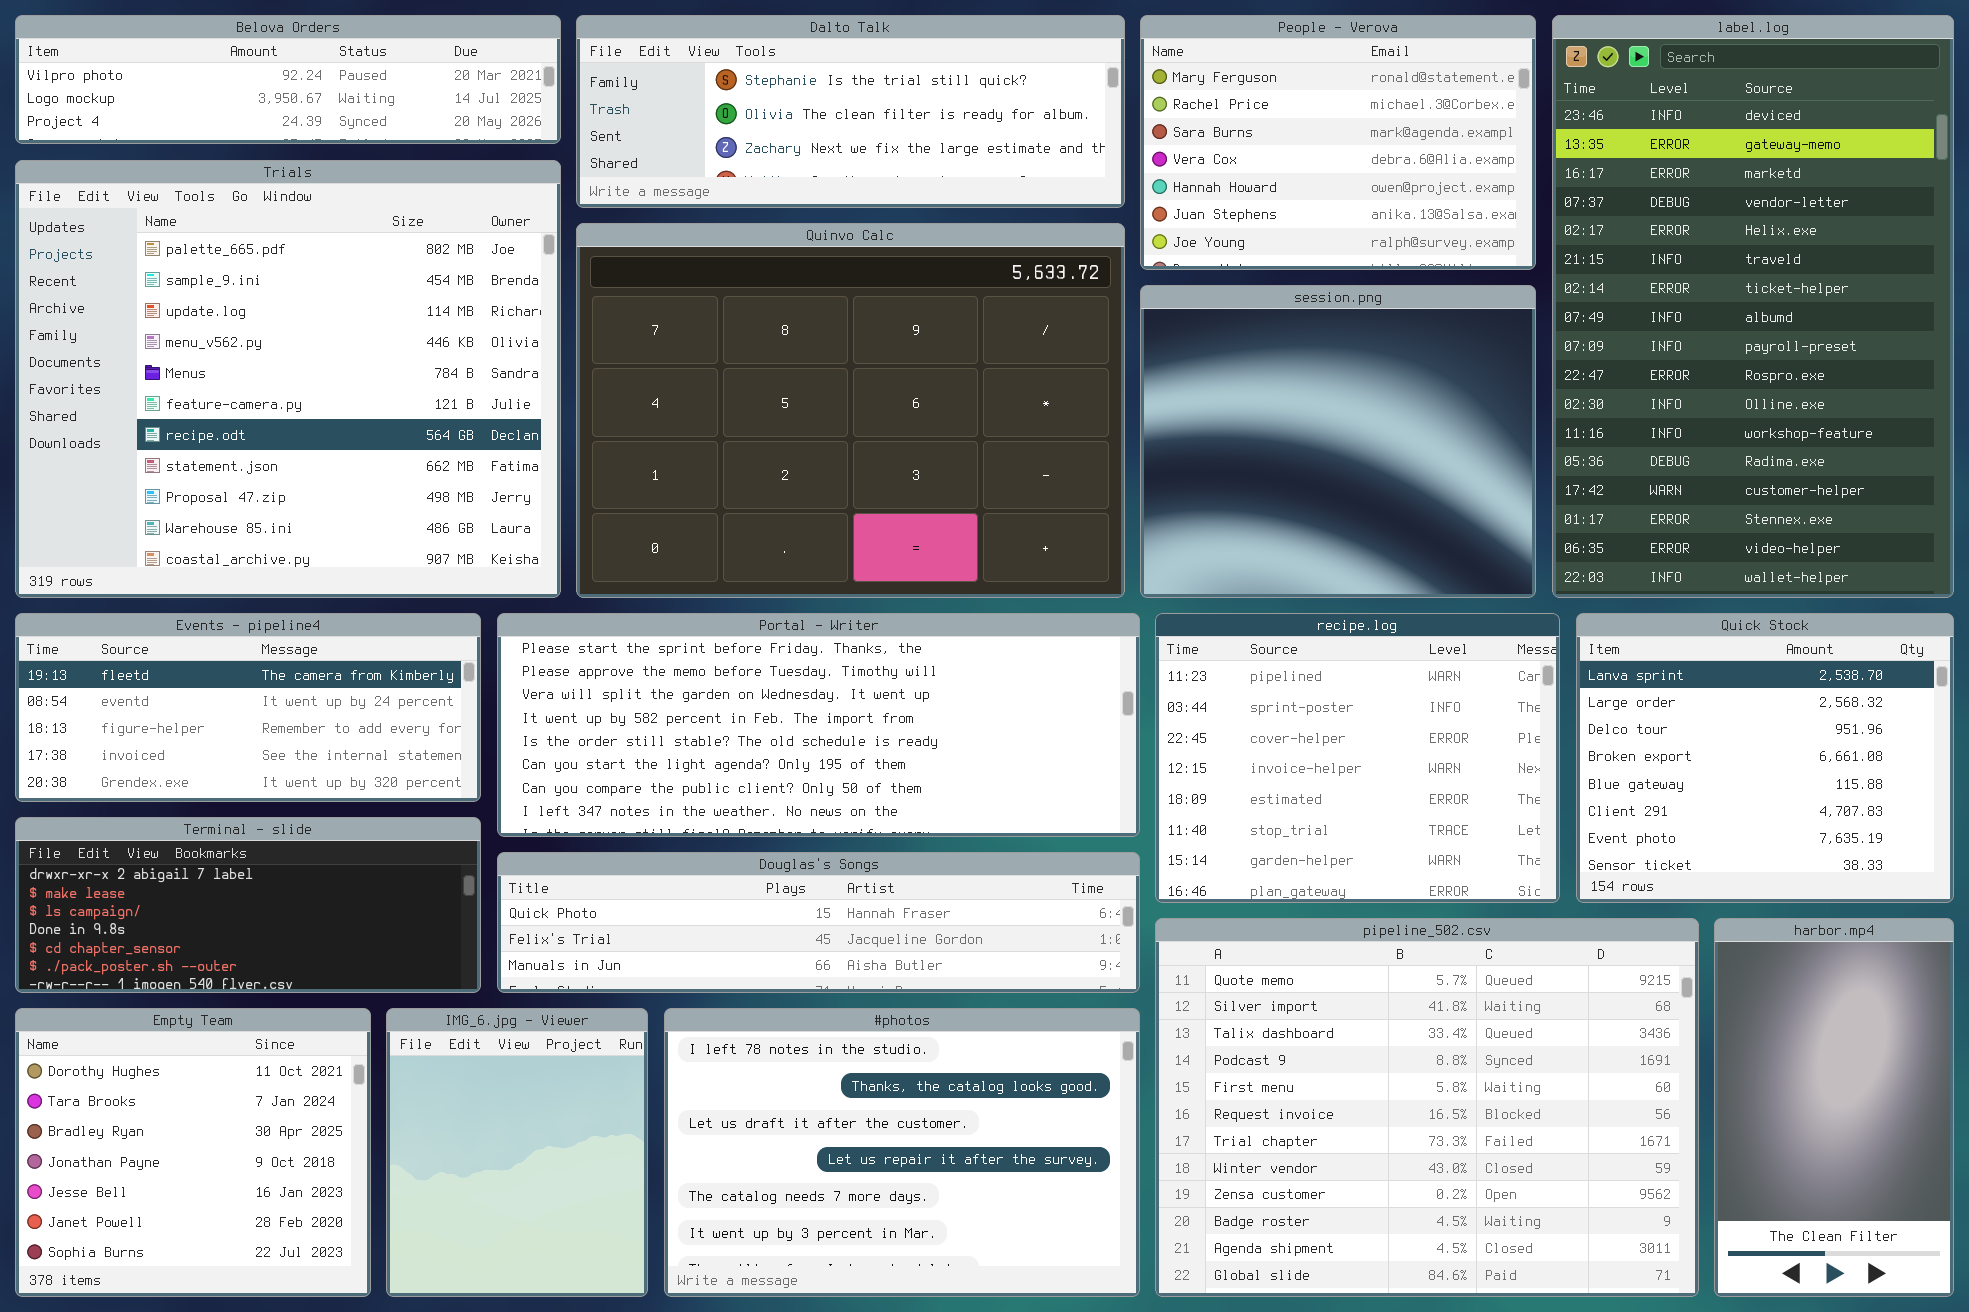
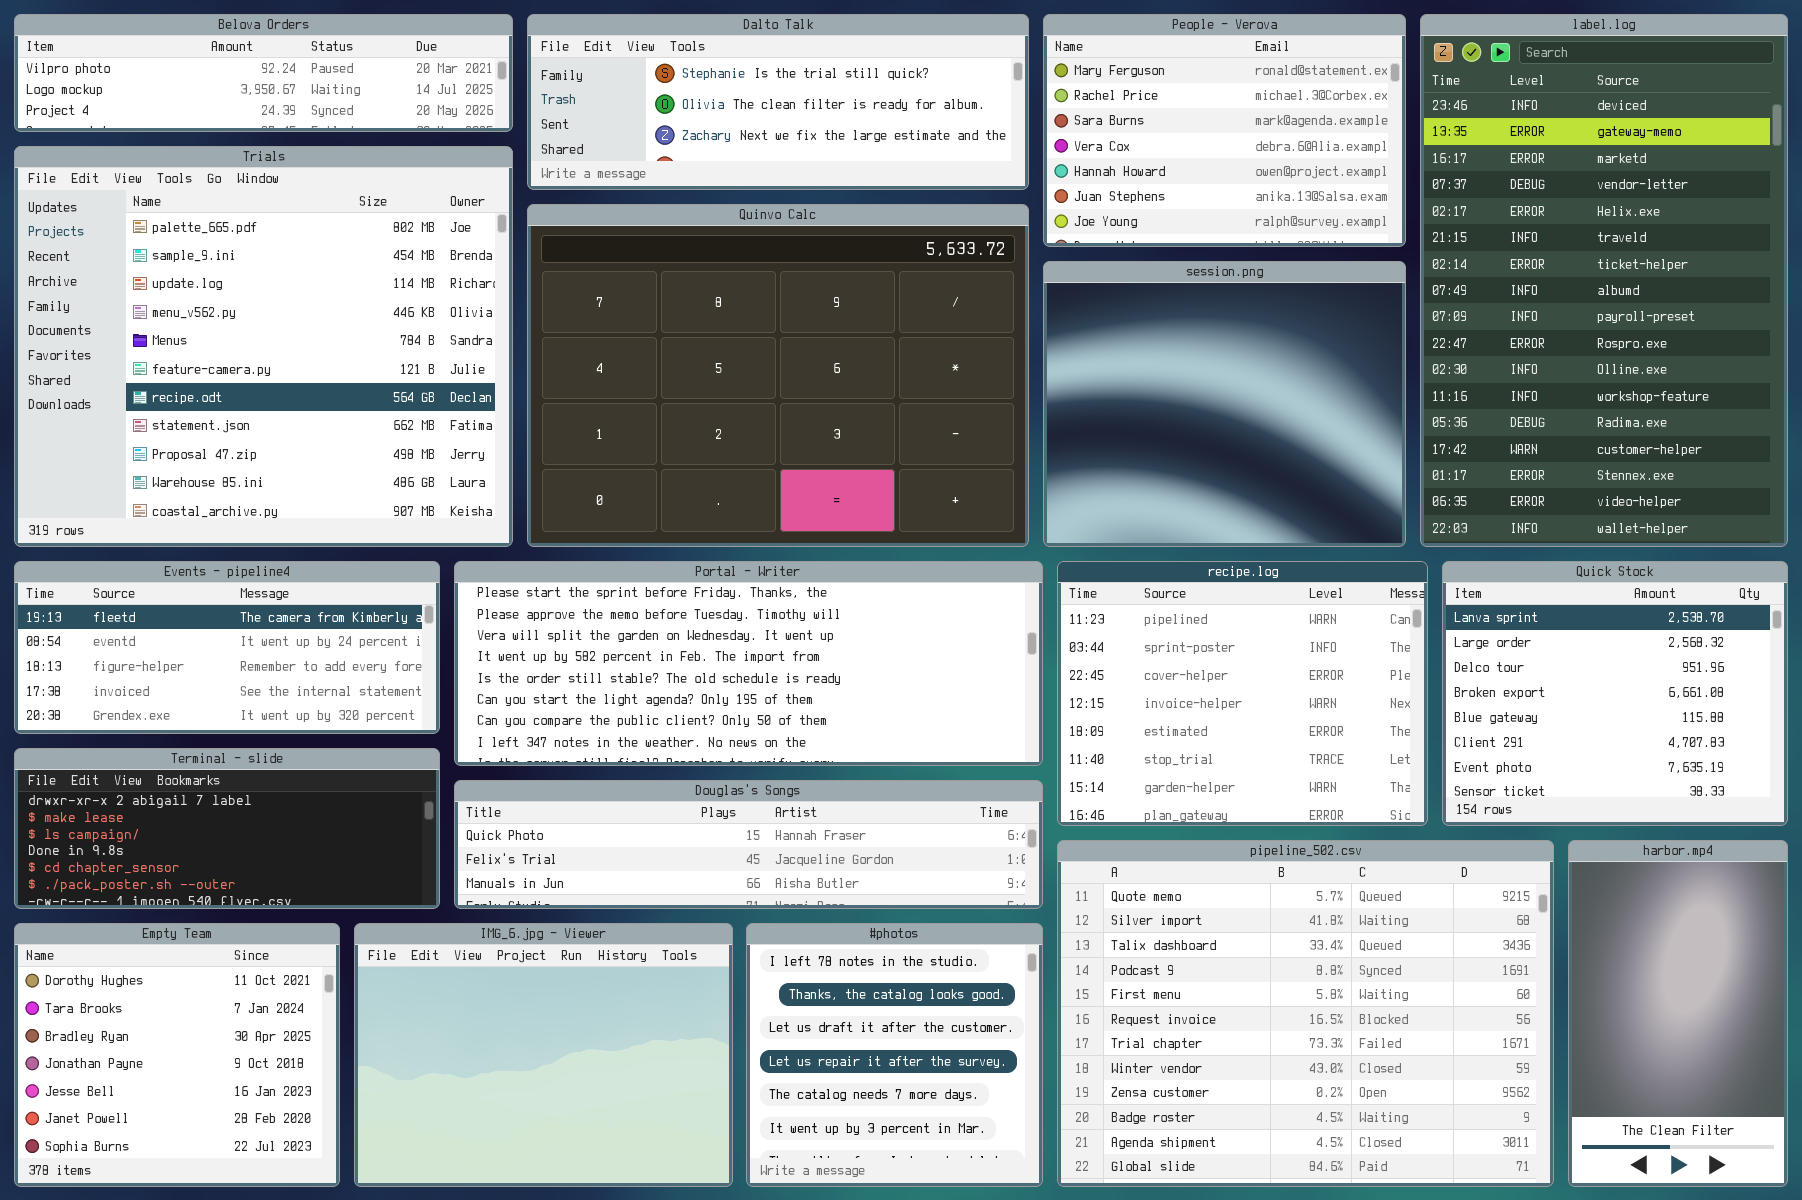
IMG_6.jpg - Viewer: [386,1008,648,1297] -> [354,923,733,1187], resized
#photos: [664,1008,1140,1297] -> [746,923,1043,1187], resized

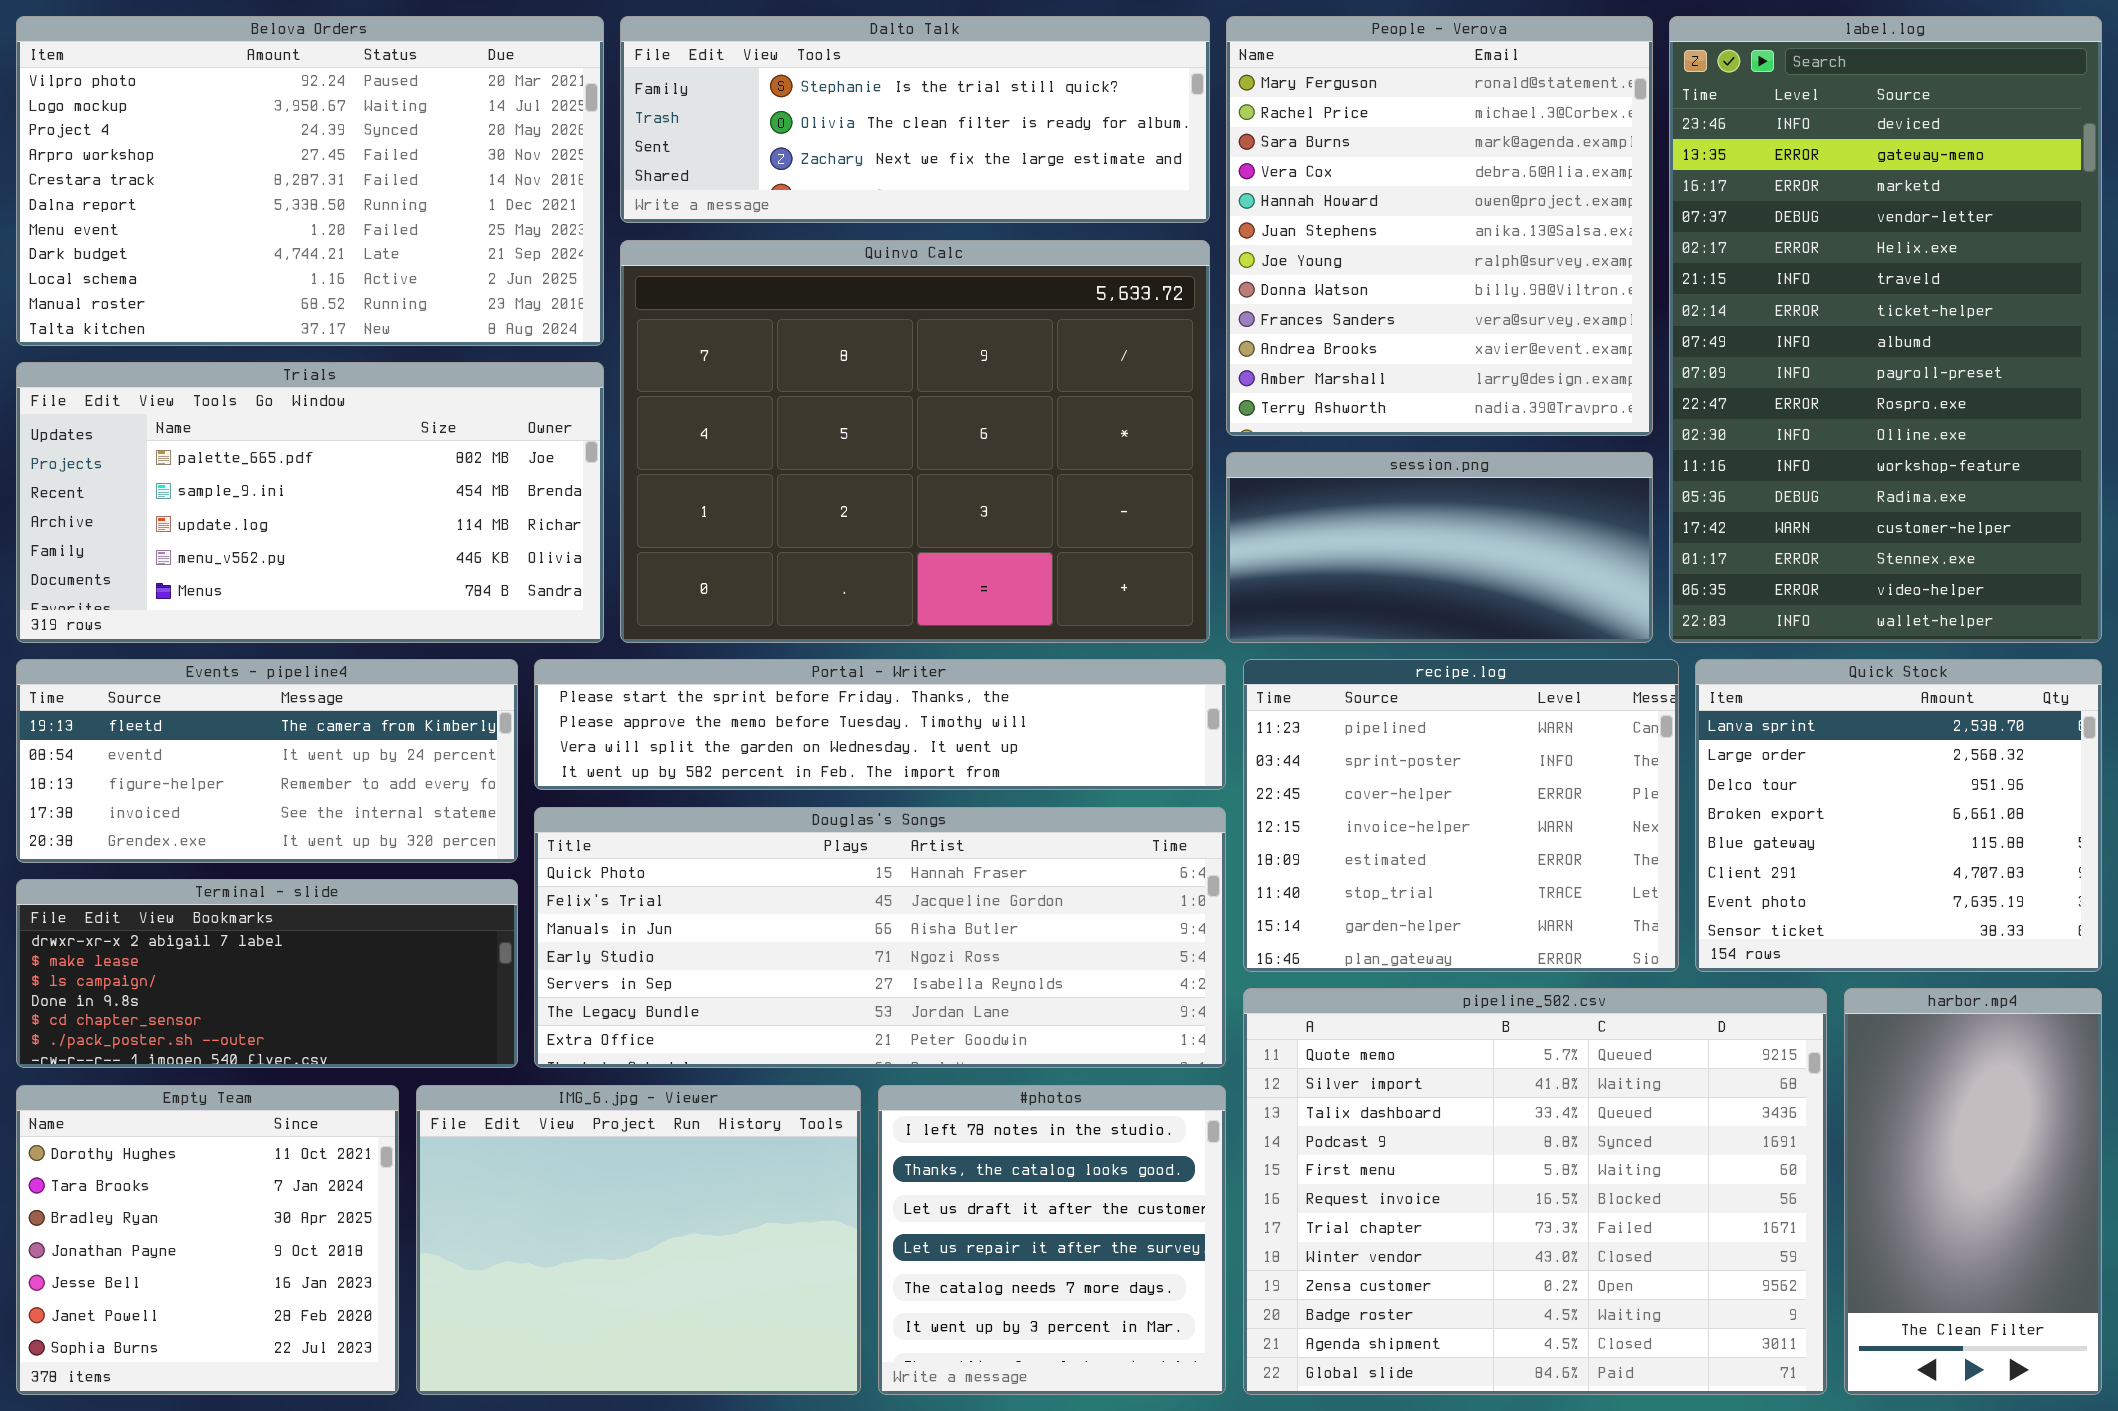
Belova Orders: [14,14,513,132] -> [16,16,604,346], resized
People - Verova: [1043,14,1406,247] -> [1226,16,1653,436], resized
Trials: [14,146,513,547] -> [16,362,604,643], resized
session.png: [1043,261,1406,547] -> [1226,452,1653,643], resized
Portal - Writer: [454,561,1043,766] -> [534,659,1226,790], resized
Douglas's Songs: [454,780,1043,909] -> [534,807,1226,1068], resized

